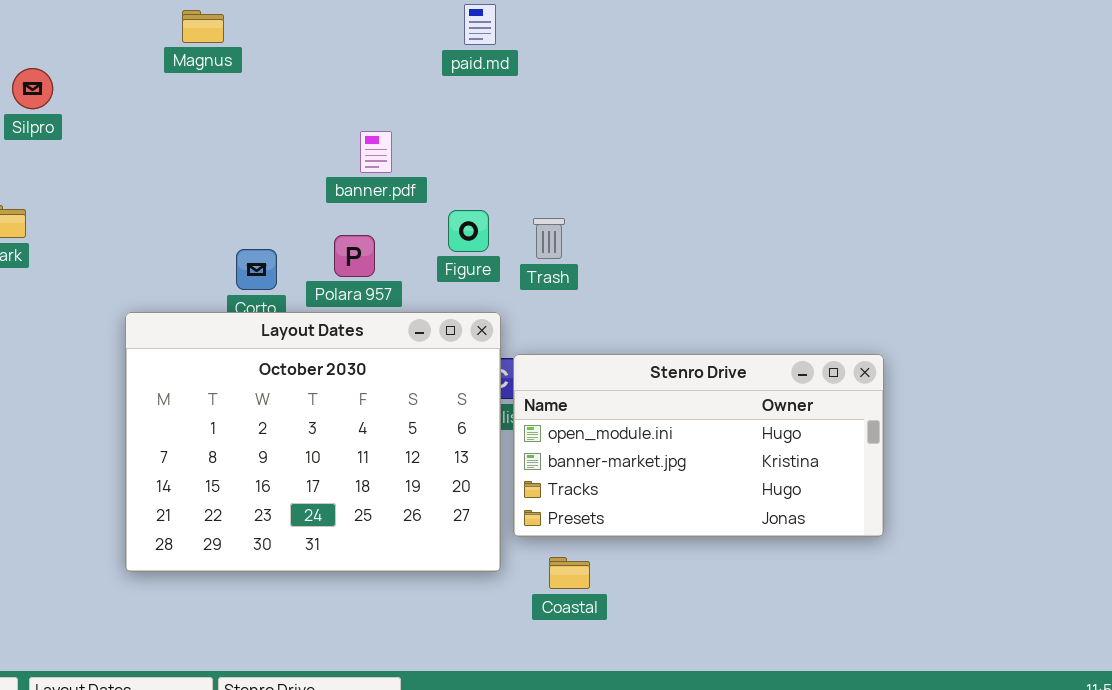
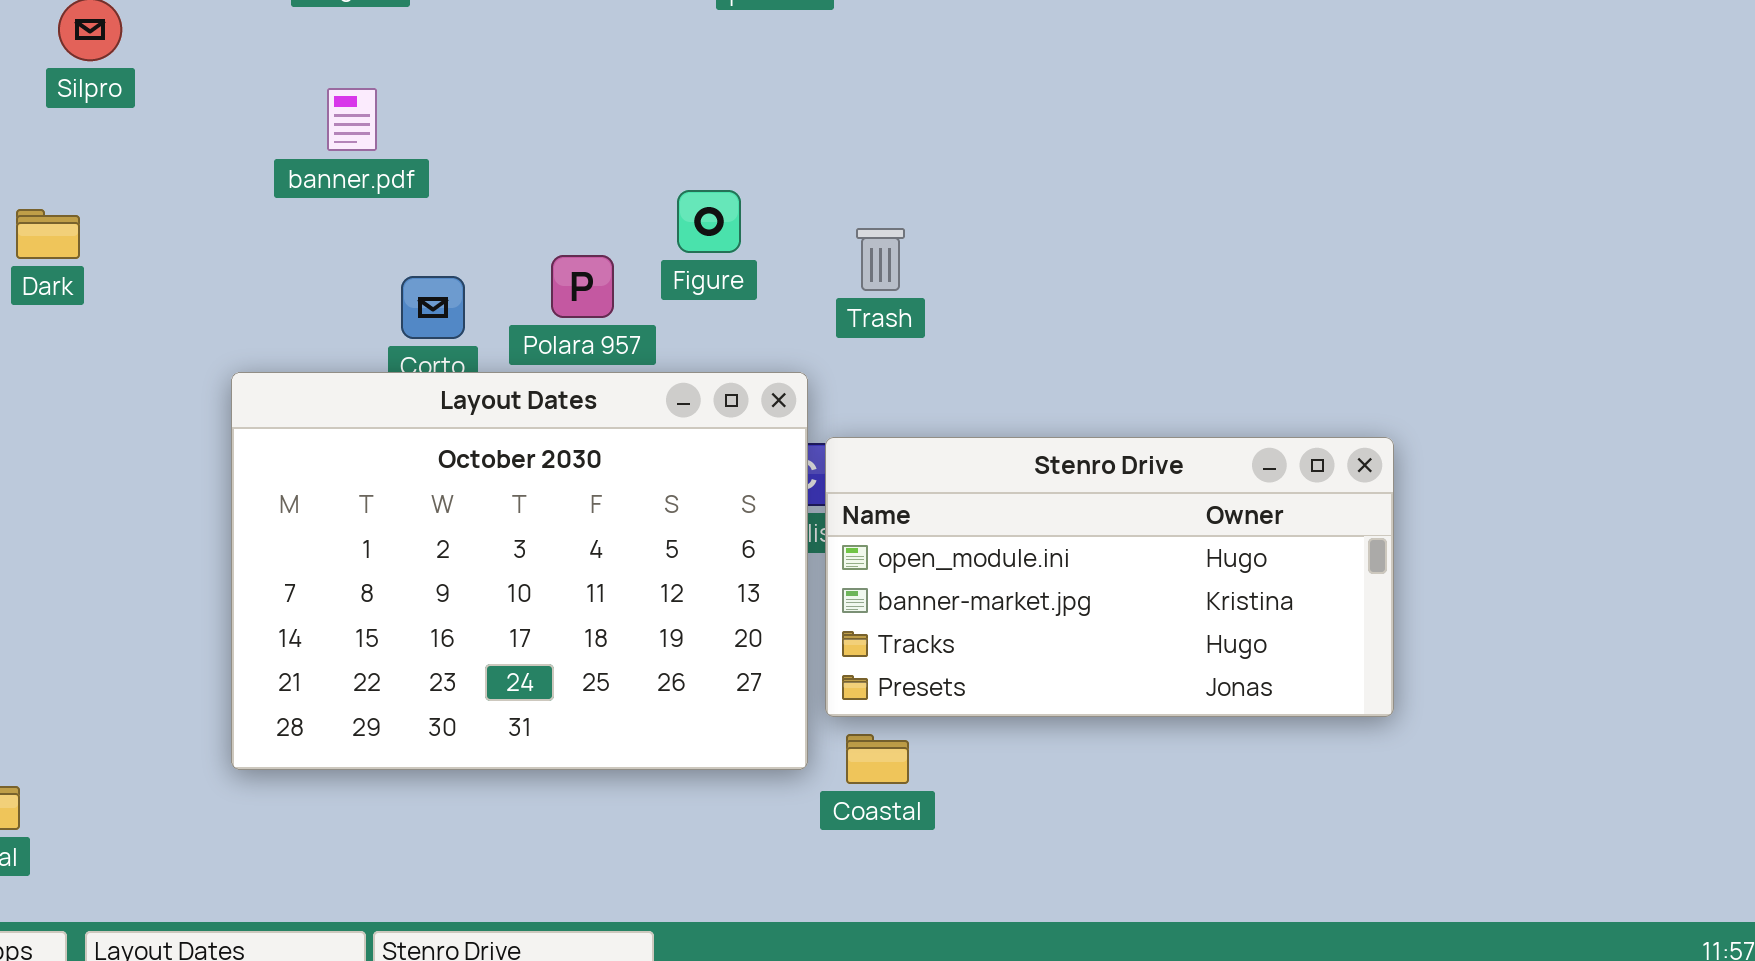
banner.pdf: [360,131,392,173] -> [327,88,377,151], moved
Figure: [448,210,489,252] -> [677,190,741,253], moved
Coastal: [549,557,590,589] -> [846,734,909,784], moved

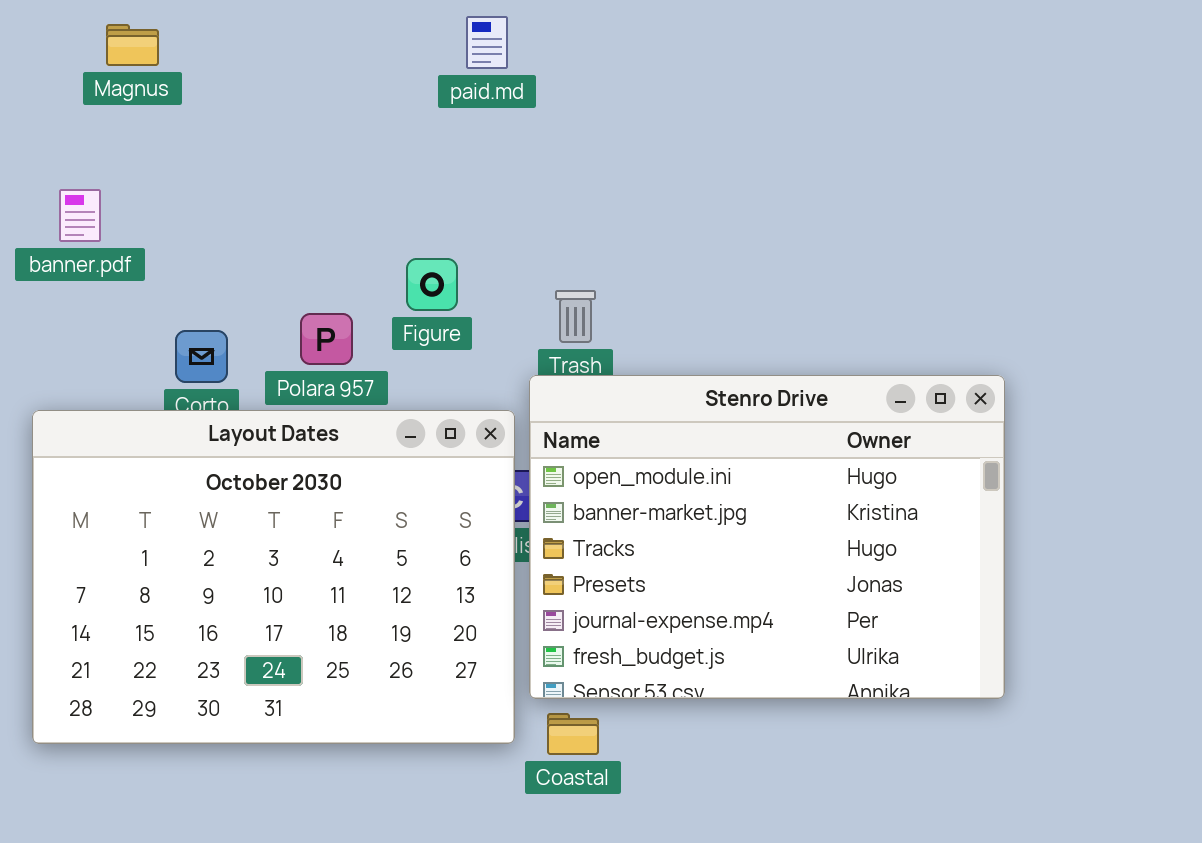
banner.pdf: [327,88,377,151] -> [59,189,101,242], moved
Stenro Drive: [825,437,1394,717] -> [529,375,1005,699], resized

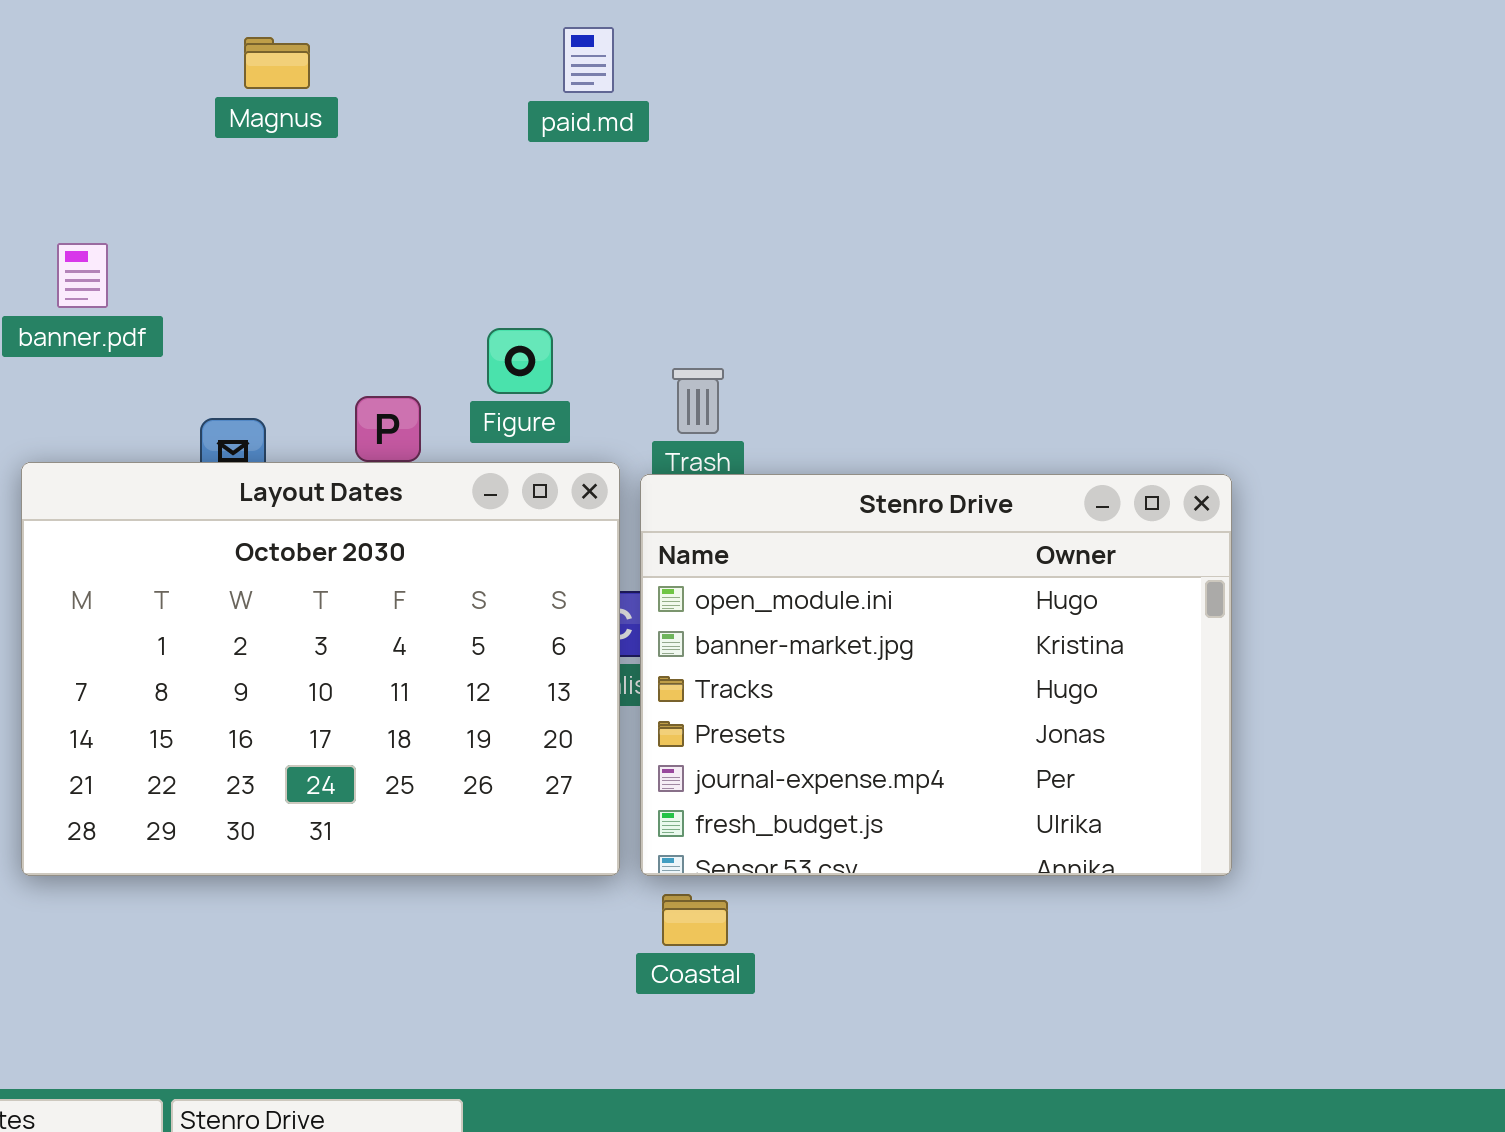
Magnus: [106,24,159,66] -> [244,37,310,89], moved
Layout Dates: [32,410,515,744] -> [21,462,620,876], moved

